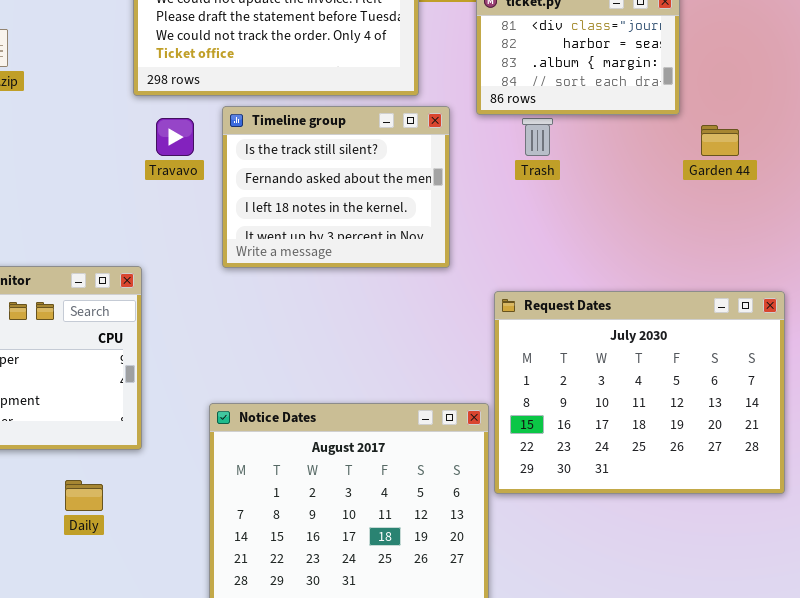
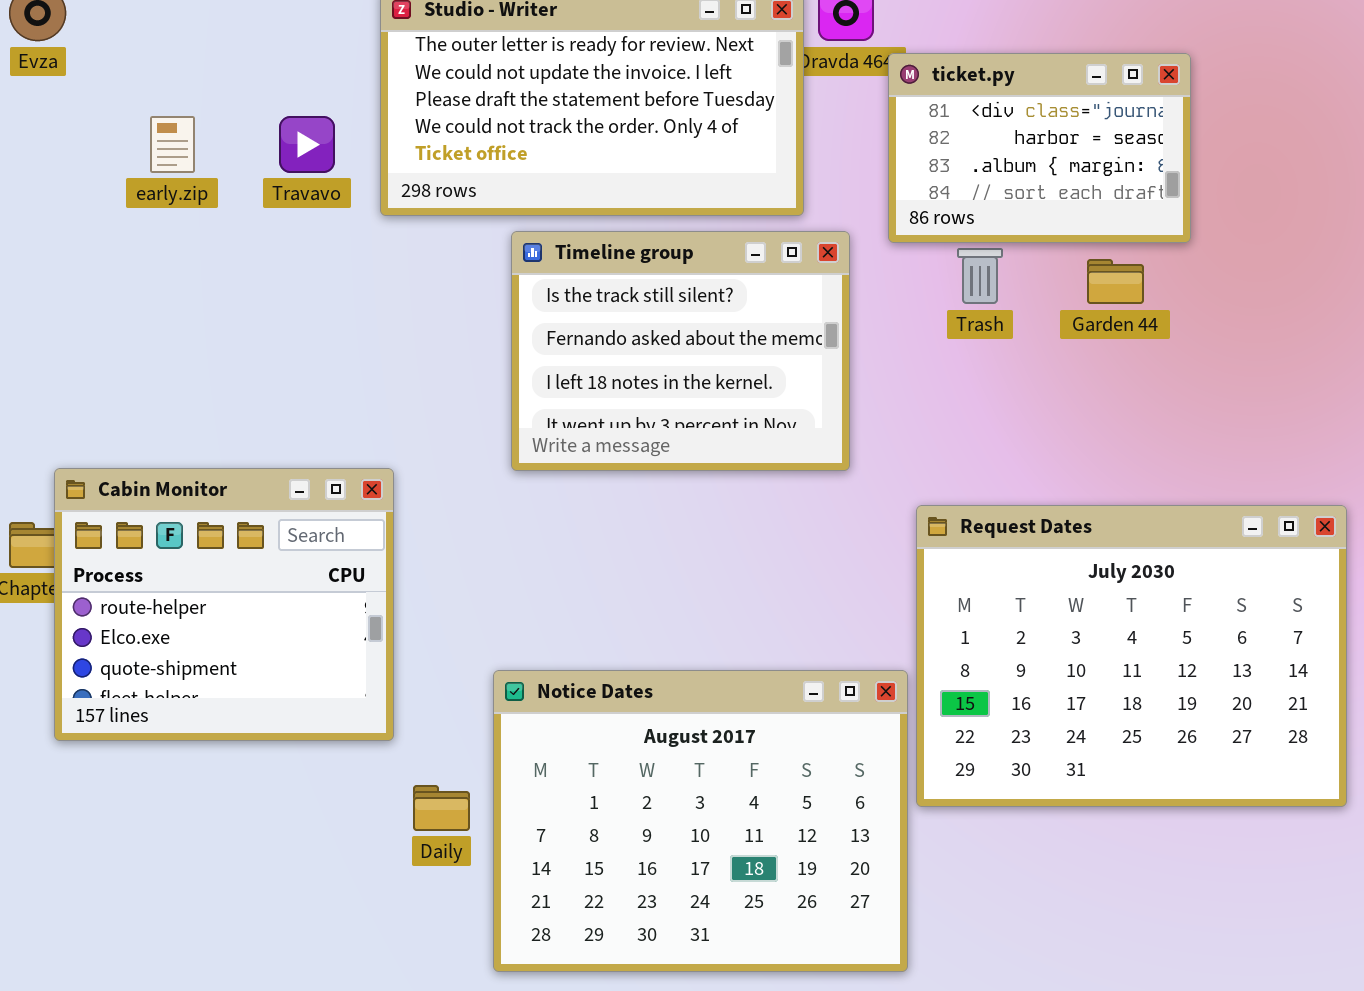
Travavo: [156,118,194,156] -> [279,116,335,173], moved
Garden 44: [701,125,739,156] -> [1087,259,1144,304], moved
Daily: [65,480,103,511] -> [413,785,470,831], moved

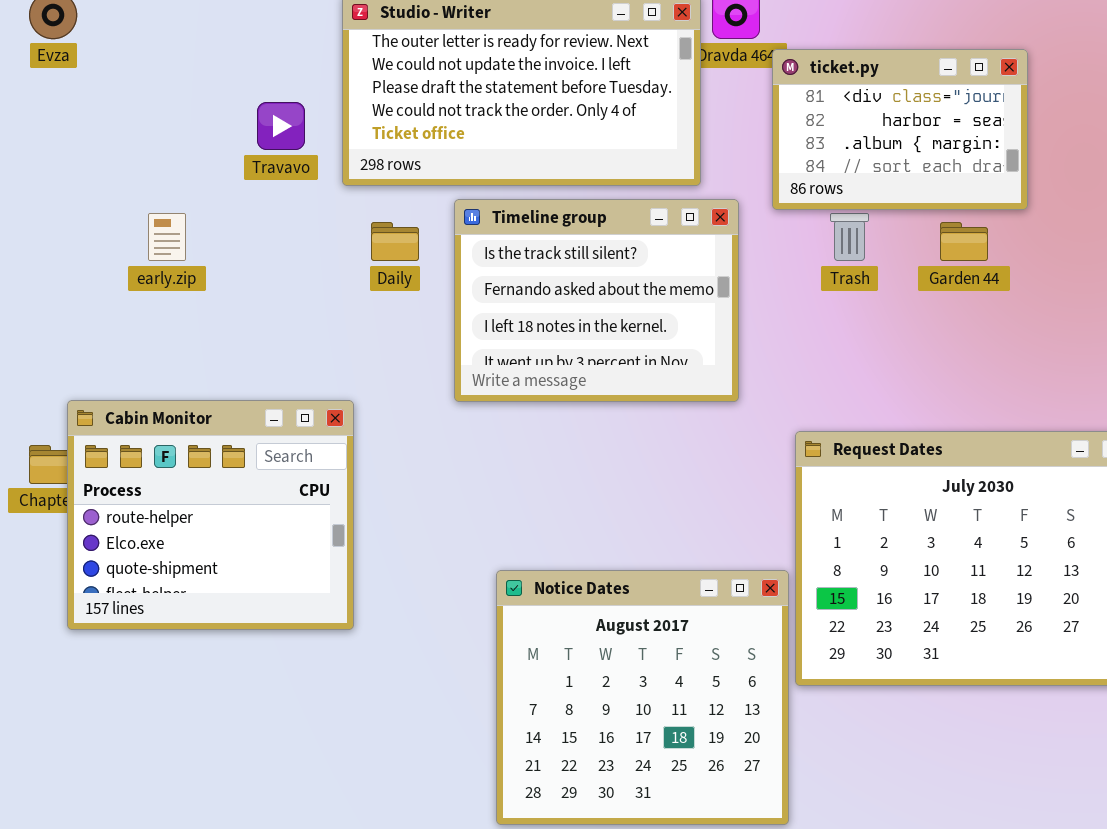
early.zip: [150,116,195,173] -> [148,213,186,261], moved
Notice Dates: [493,670,908,972] -> [496,570,789,825], resized
Daily: [413,785,470,831] -> [371,222,419,261], moved

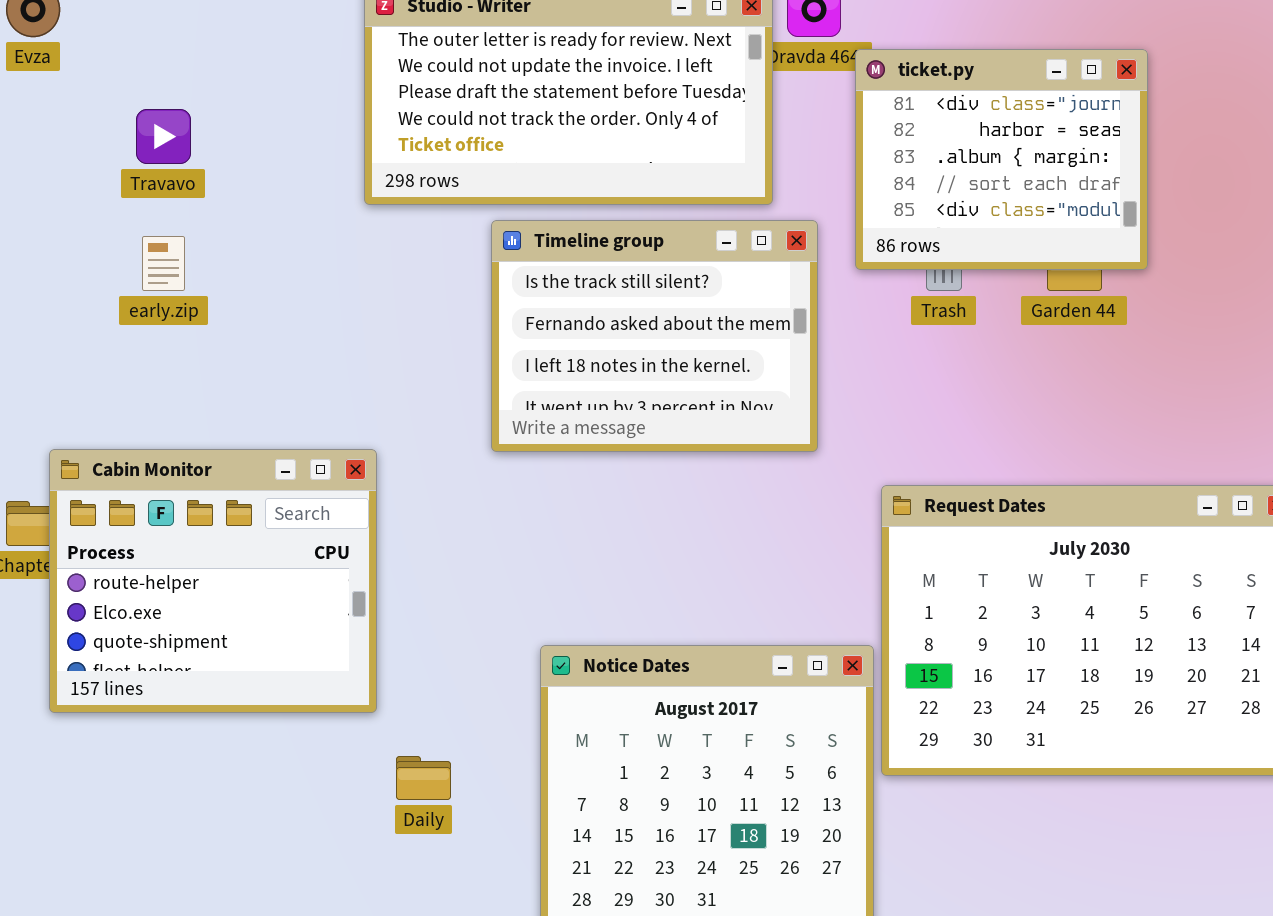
ticket.py: [772,49,1028,210] -> [855,49,1148,270], resized
Travavo: [257,102,305,150] -> [136,109,191,164], moved
Daily: [371,222,419,261] -> [396,756,451,800], moved

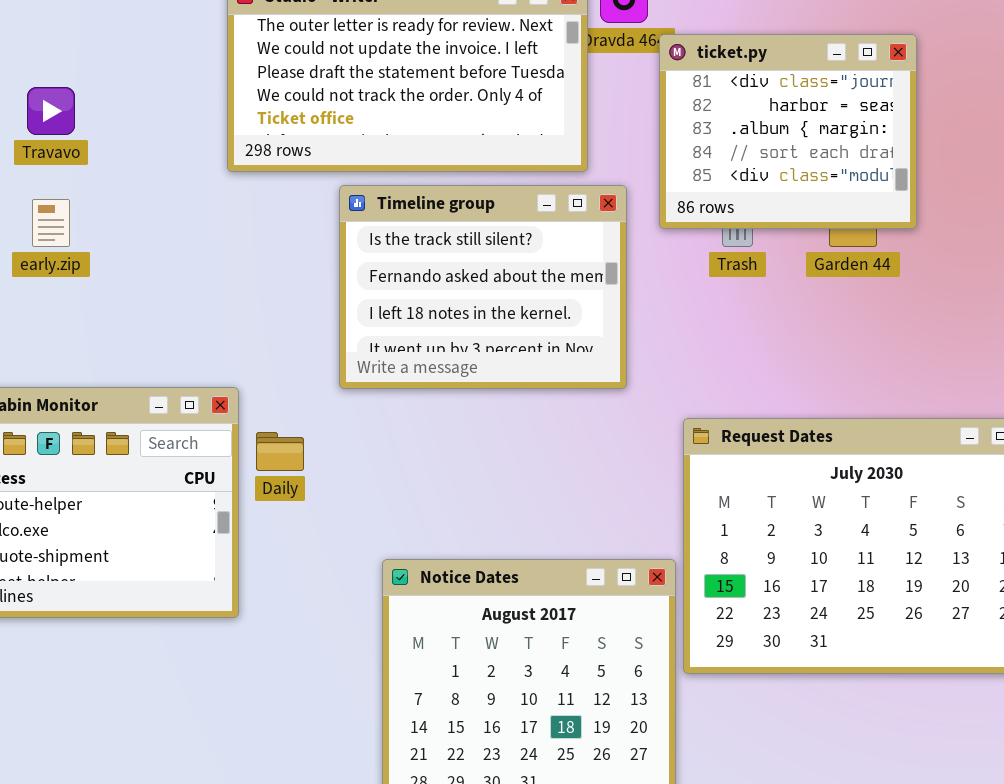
Daily: [396,756,451,800] -> [256,432,304,471], moved

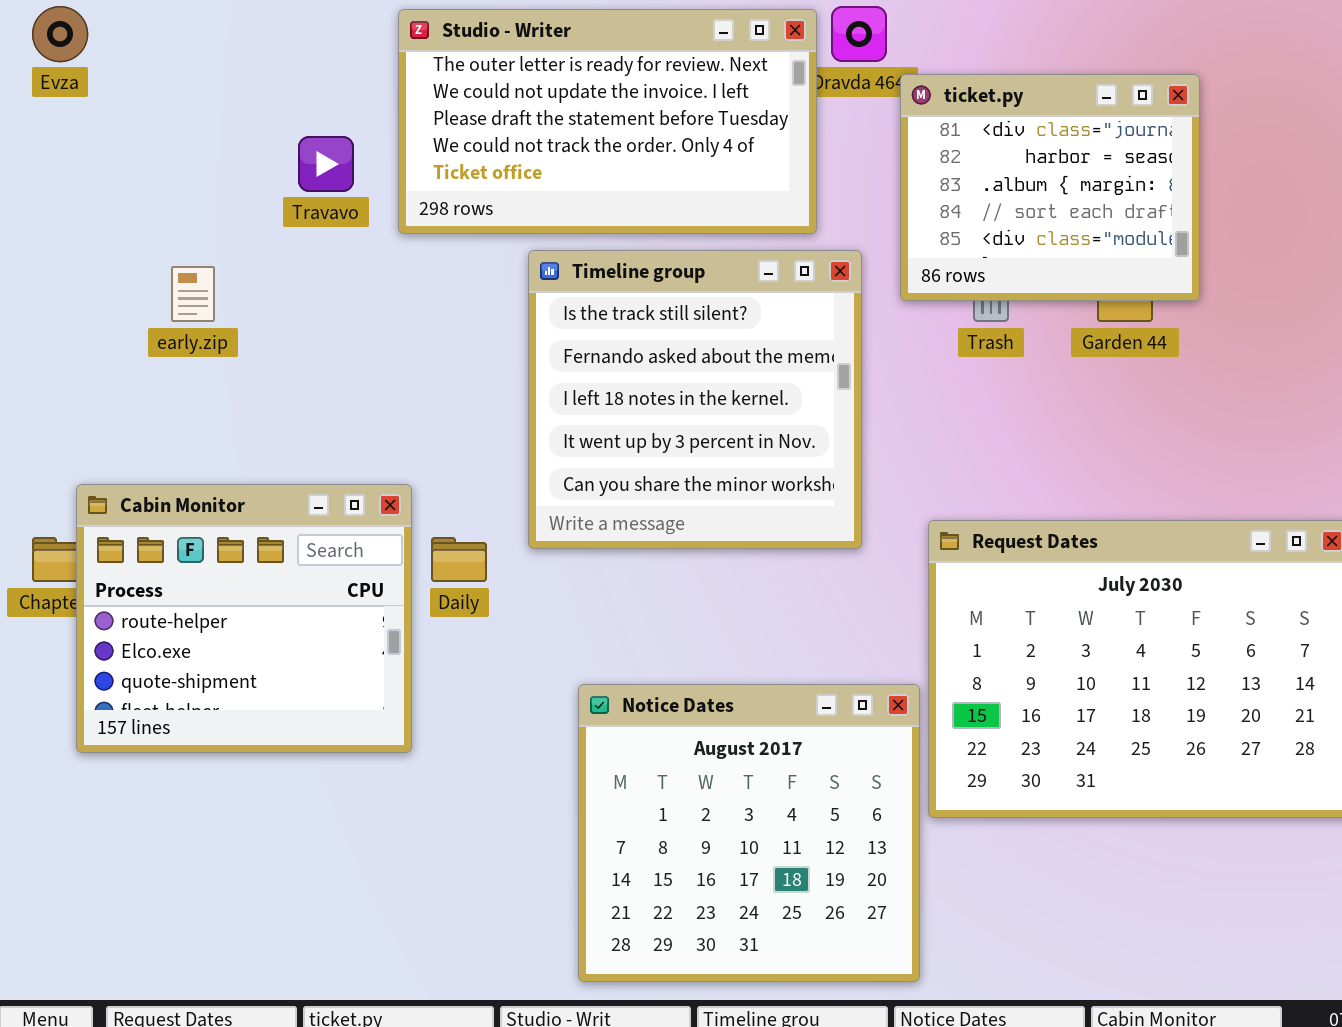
Travavo: [27,87,75,135] -> [298,136,354,192], moved
Timeline group: [339,185,627,389] -> [528,250,862,549], resized

